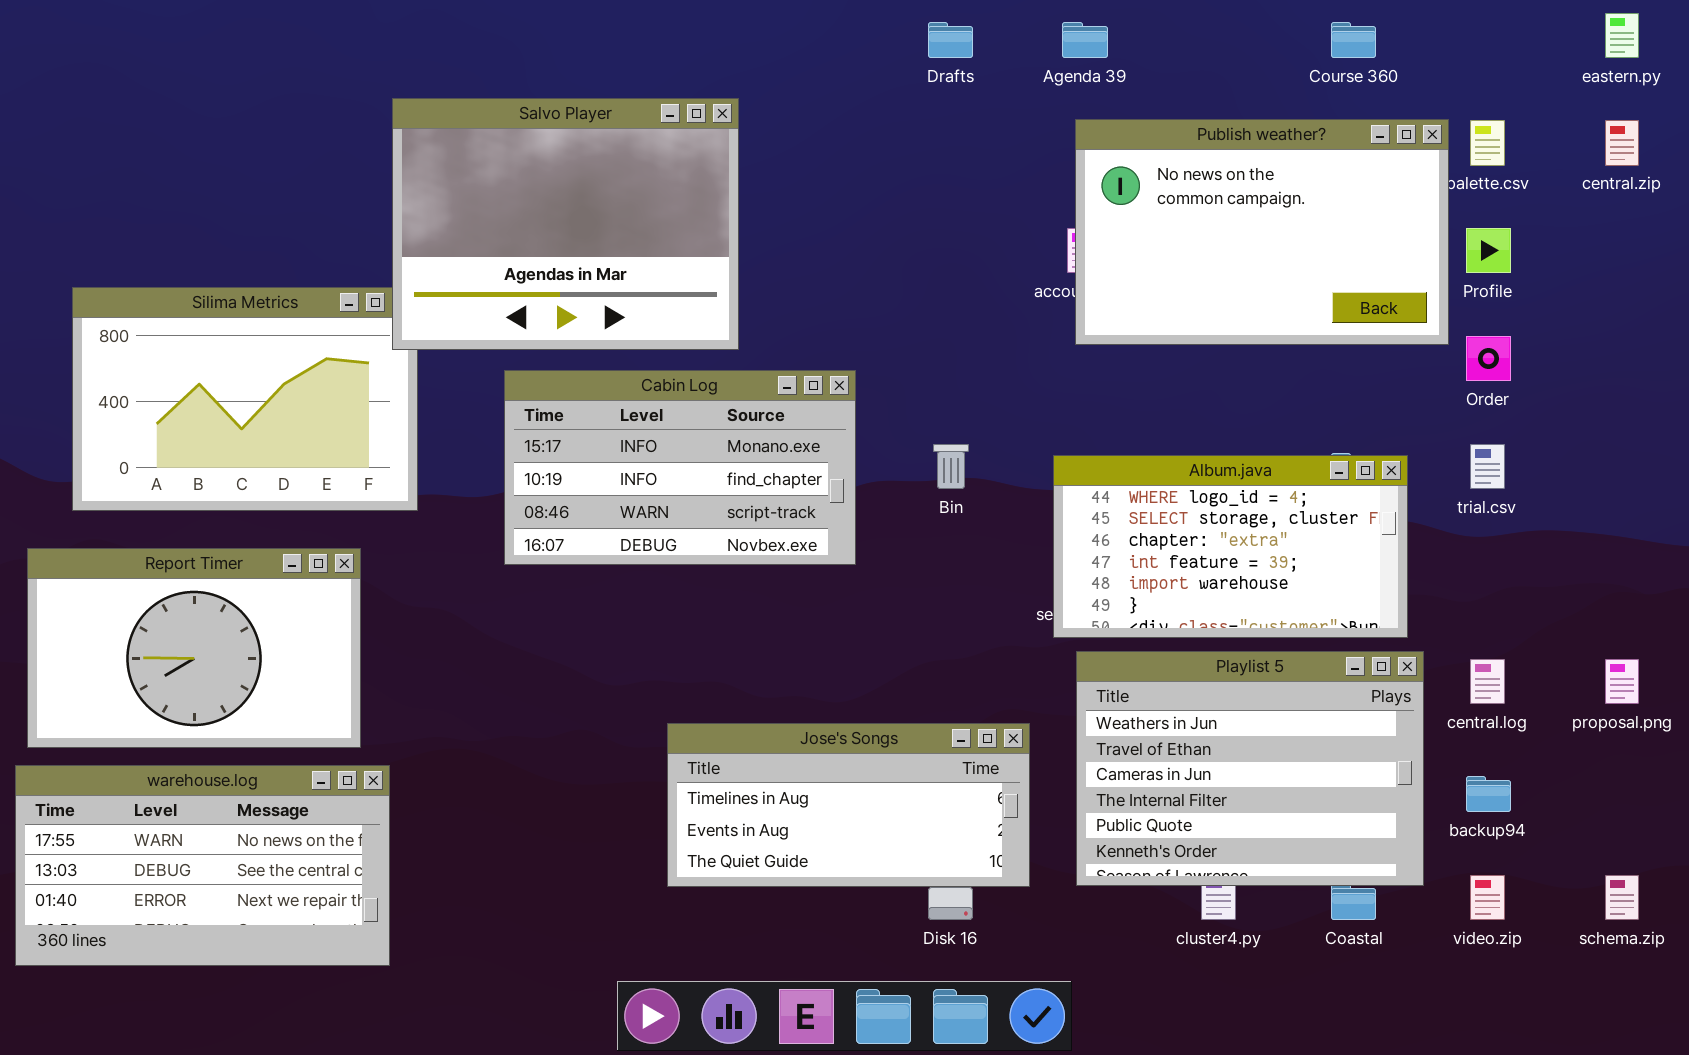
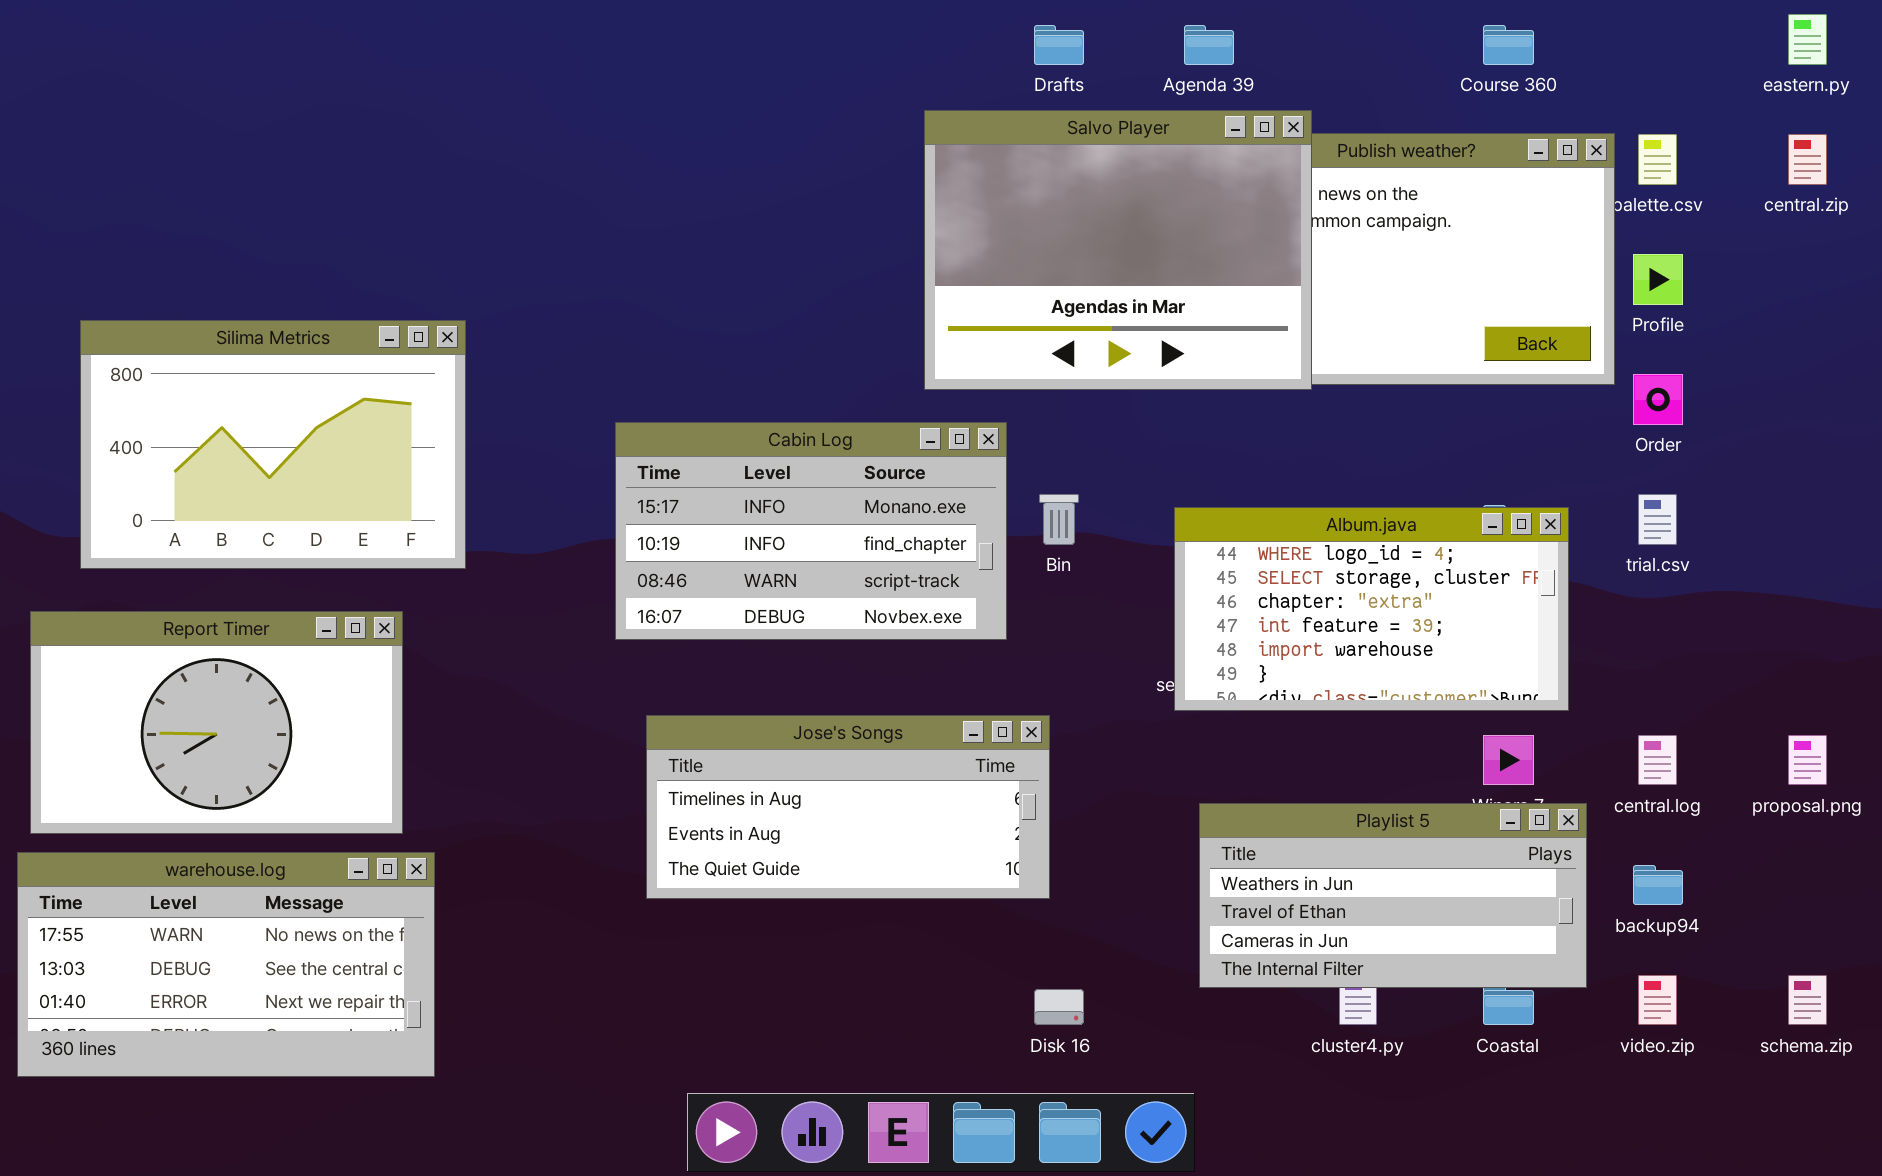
Salvo Player: [392,98,739,350] -> [924,110,1312,390], moved
Cabin Log: [504,370,856,565] -> [615,422,1007,640], moved
Playlist 5: [1076,651,1424,886] -> [1199,803,1587,988], resized
Jose's Songs: [667,723,1030,887] -> [646,715,1050,899], moved

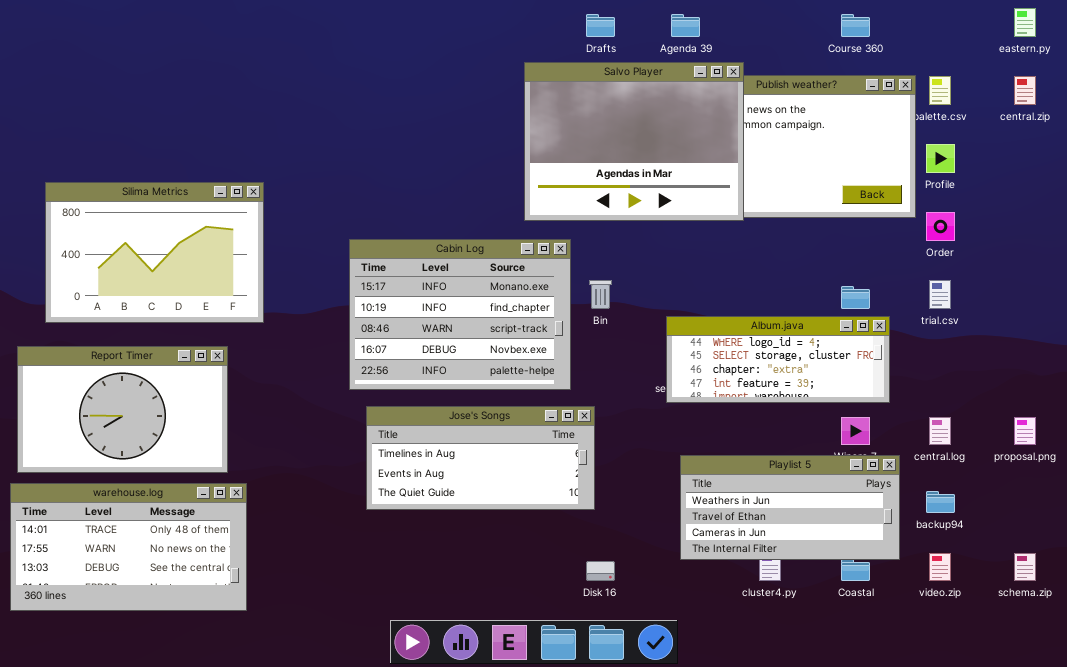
Cabin Log: [615,422,1007,640] -> [349,239,571,390], resized
Album.java: [1174,507,1569,711] -> [666,316,890,403], resized
warehouse.log: [17,852,435,1077] -> [10,483,247,611], scrolled up 1 row

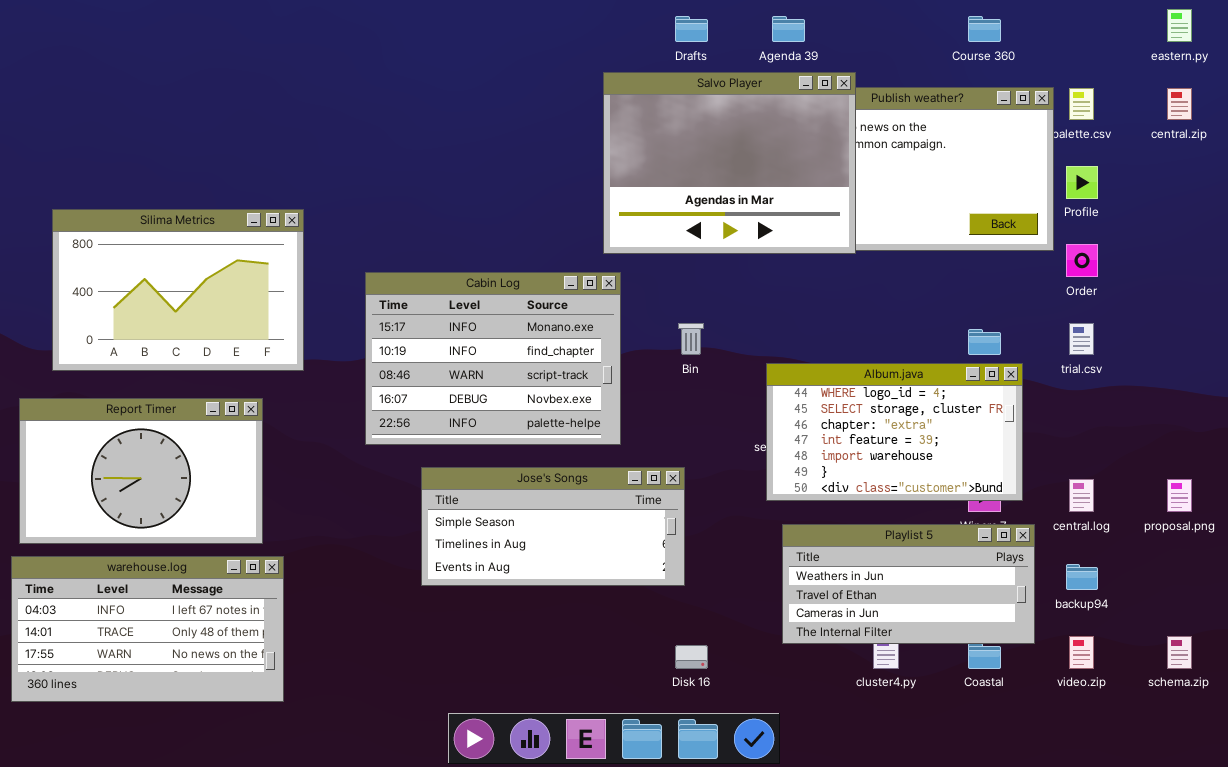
Cabin Log: [349,239,571,390] -> [365,272,621,445], moved
Album.java: [666,316,890,403] -> [766,363,1023,501], resized
Jose's Songs: [366,406,595,510] -> [421,467,685,586], scrolled up 1 row
warehouse.log: [10,483,247,611] -> [11,556,284,702], scrolled up 1 row

